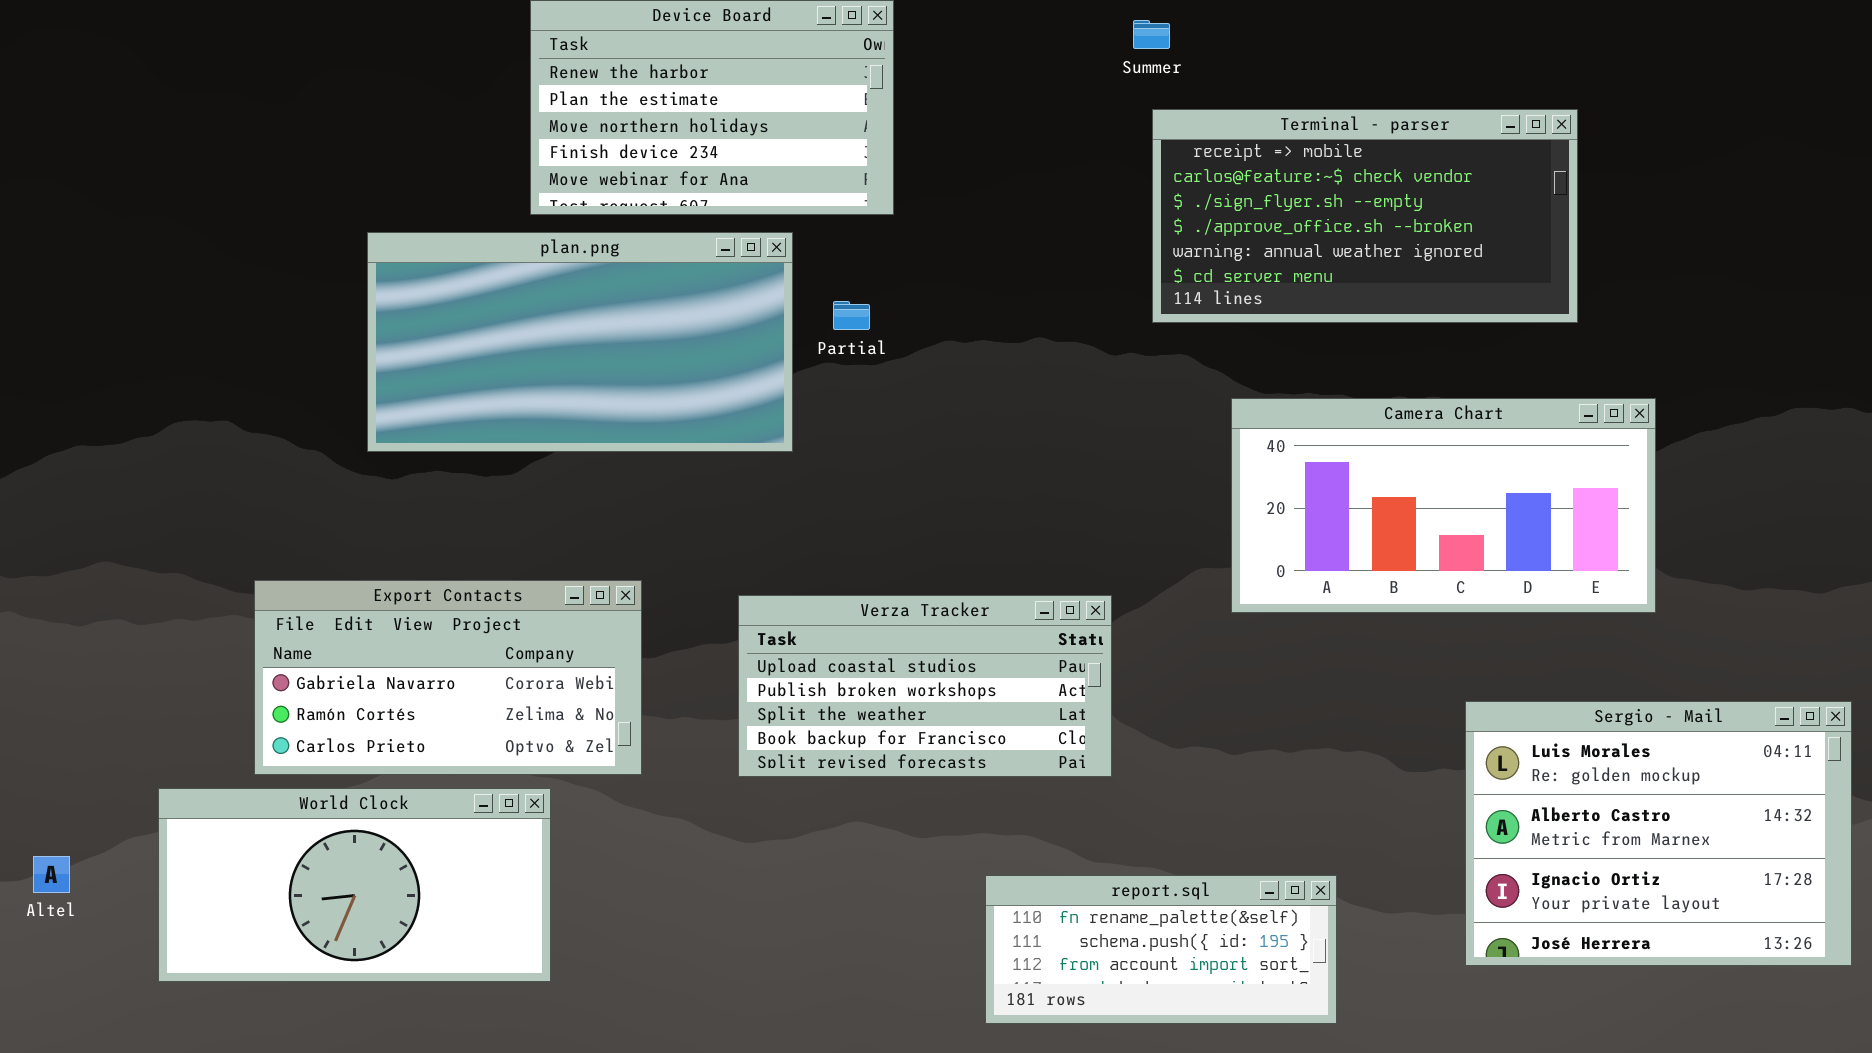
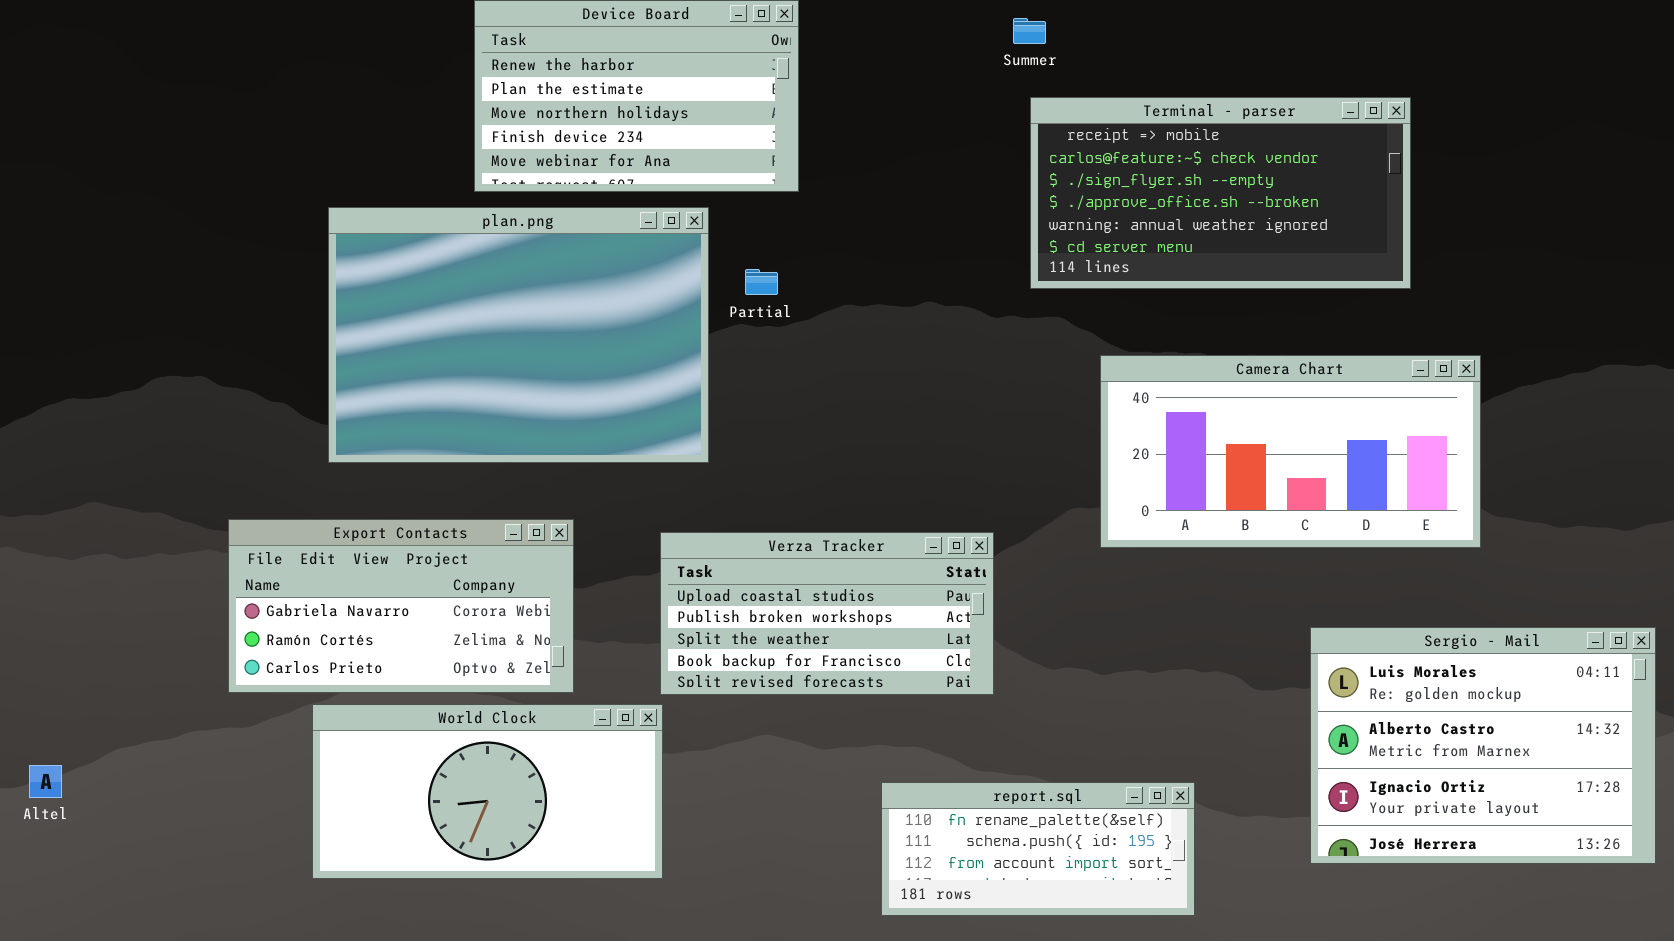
plan.png: [367,232,793,452] -> [328,207,709,463], resized
World Clock: [158,788,551,982] -> [312,704,663,879], moved

